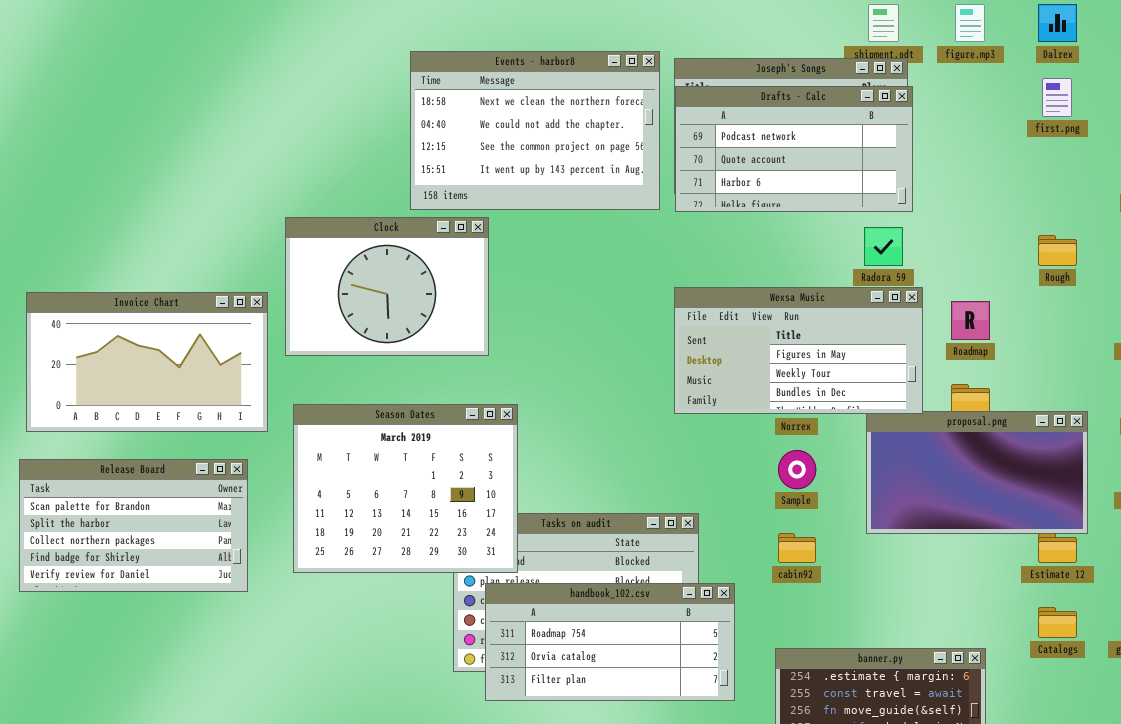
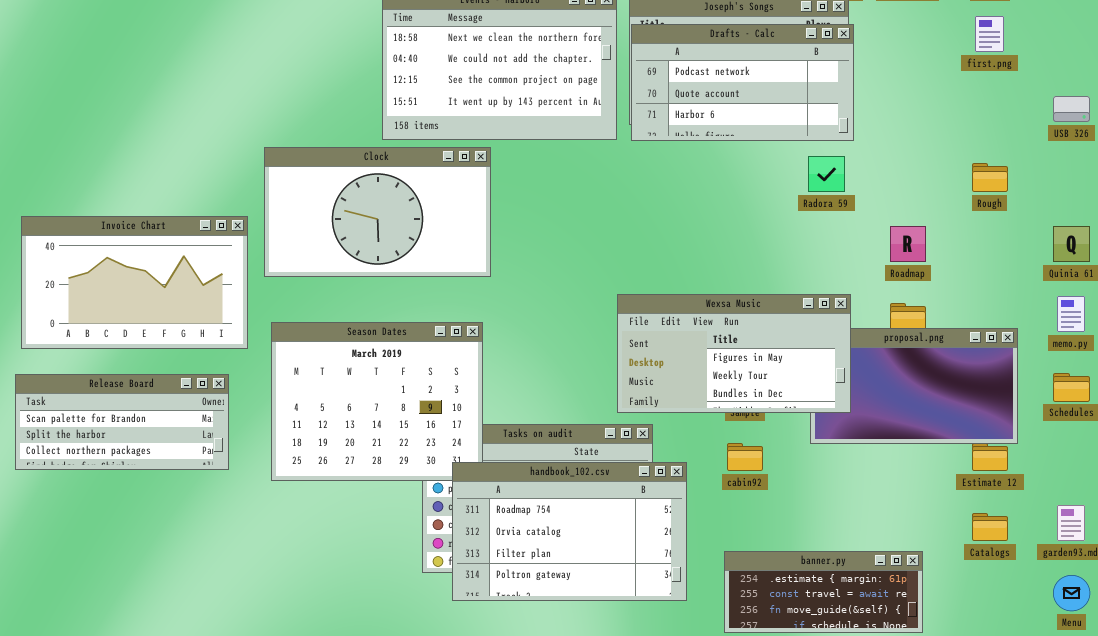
Clock: [285,217,489,356] -> [264,147,491,277], resized
Wexsa Music: [674,287,923,414] -> [617,294,851,413], moved
Release Board: [19,459,248,592] -> [15,374,229,470], resized
handbook_102.csv: [485,583,735,701] -> [452,462,687,601], resized

